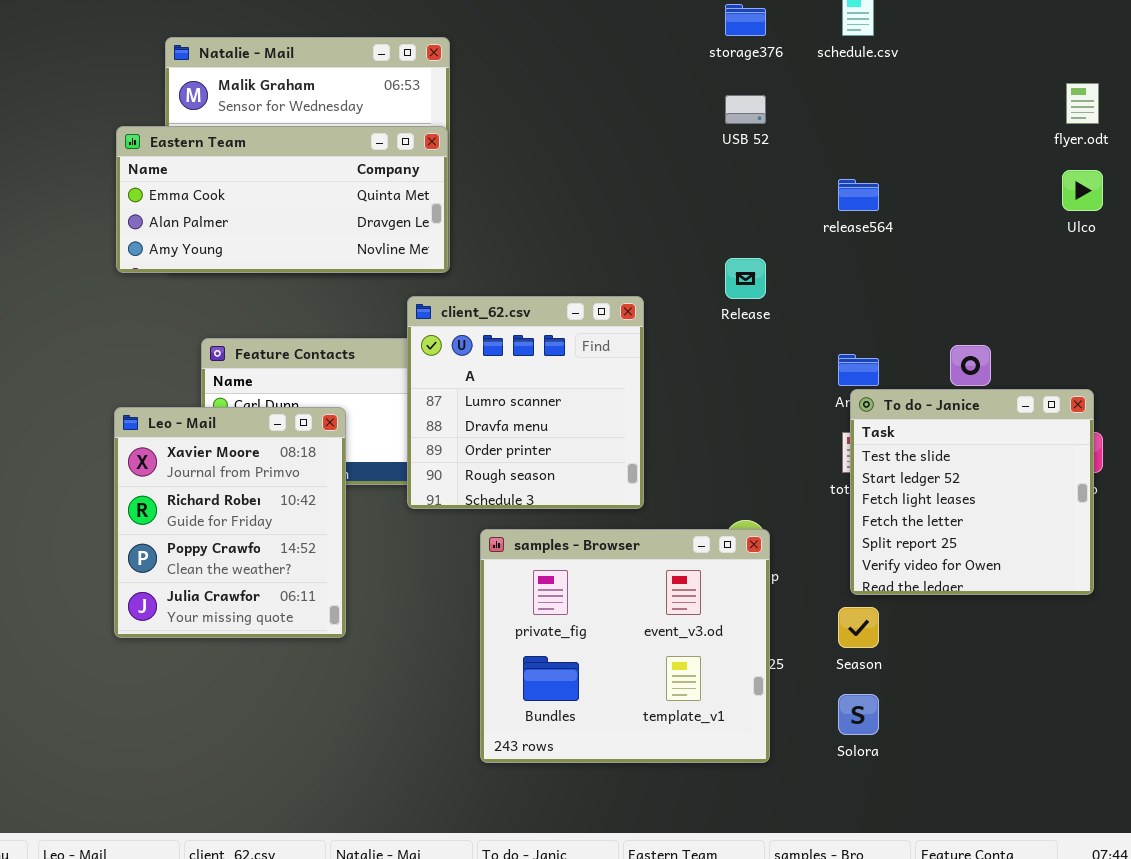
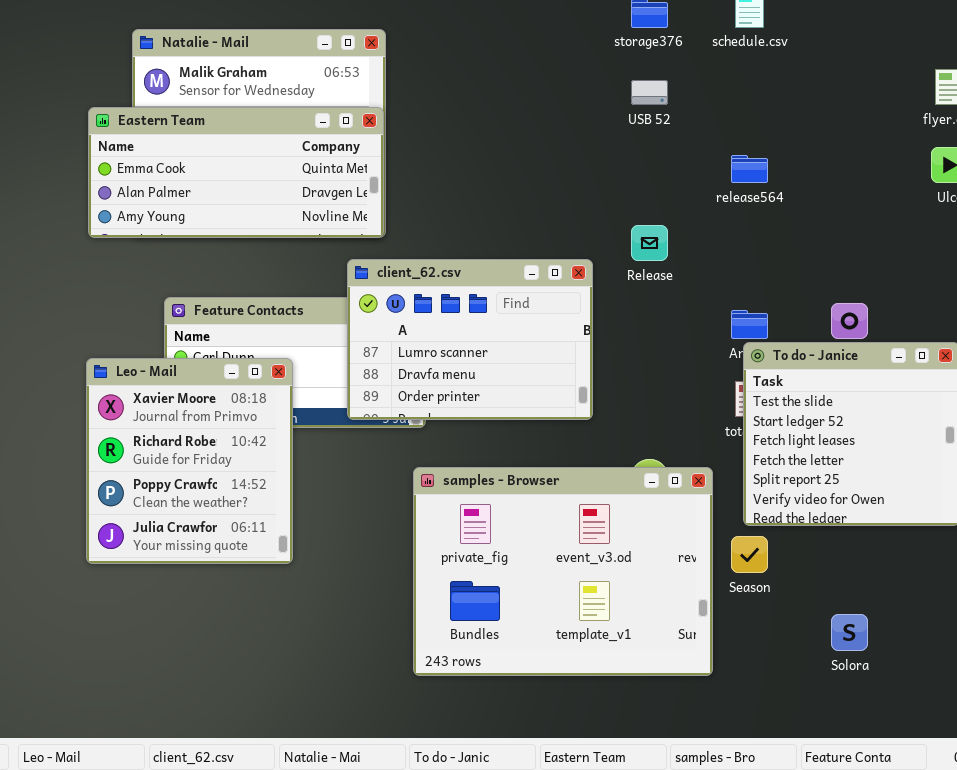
client_62.csv: [407,296,644,509] -> [347,259,593,420], resized
samples - Browser: [480,529,770,763] -> [413,467,713,676], resized
Solora: [838,694,879,735] -> [831,614,868,651], moved

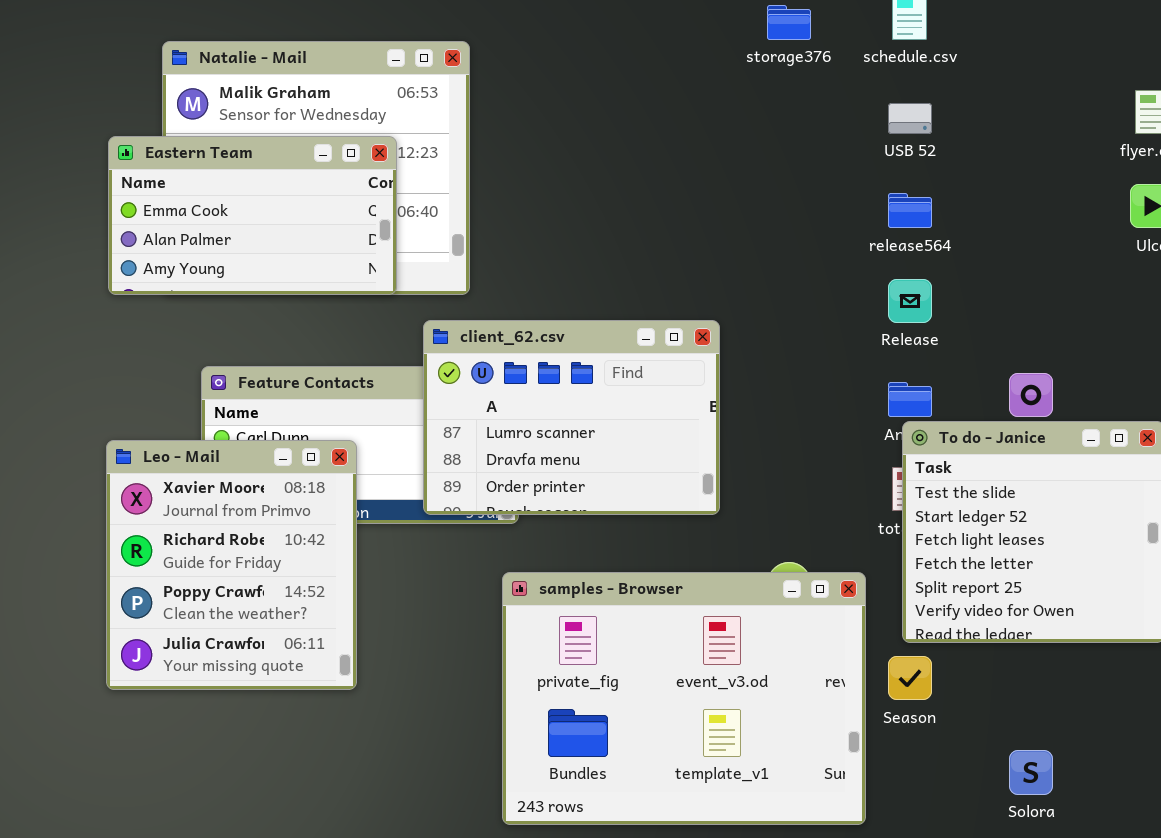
USB 52: [631,80,668,105] -> [888,103,932,134], moved
Eastern Team: [88,107,384,238] -> [108,136,397,295], resized
Release: [631,225,668,261] -> [888,279,932,323], moved

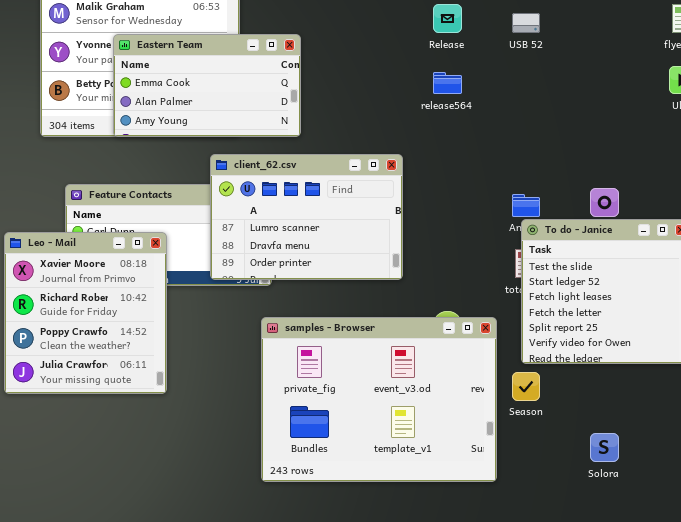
Eastern Team: [108,136,397,295] -> [113,34,301,137], moved
release564: [888,193,932,228] -> [433,72,462,94], moved
Release: [888,279,932,323] -> [433,4,462,33], moved

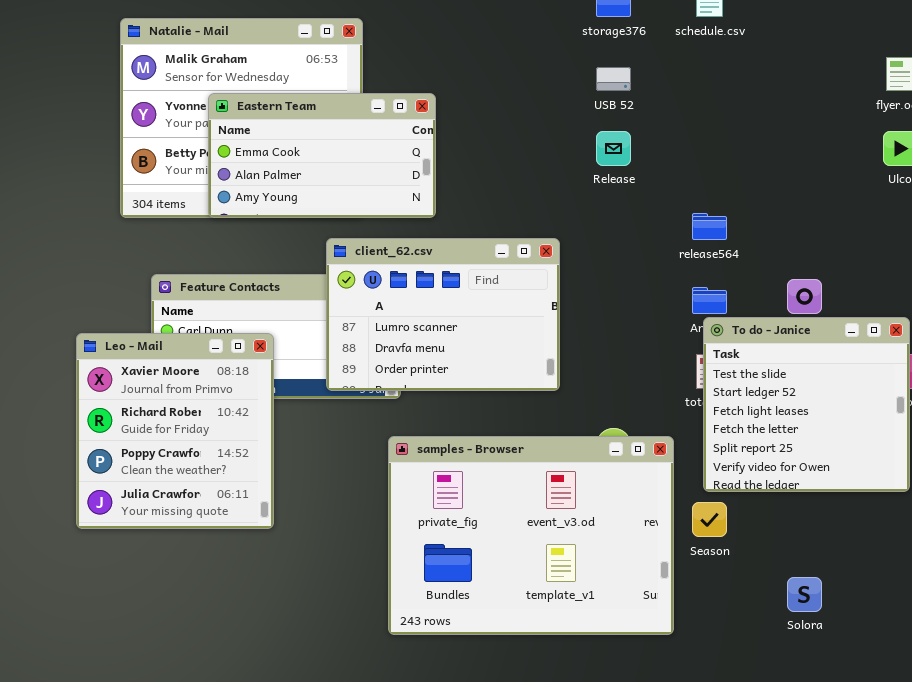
Release: [433,4,462,33] -> [596,131,631,166], moved
USB 52: [512,13,540,33] -> [596,67,631,91], moved
release564: [433,72,462,94] -> [692,213,727,240], moved

